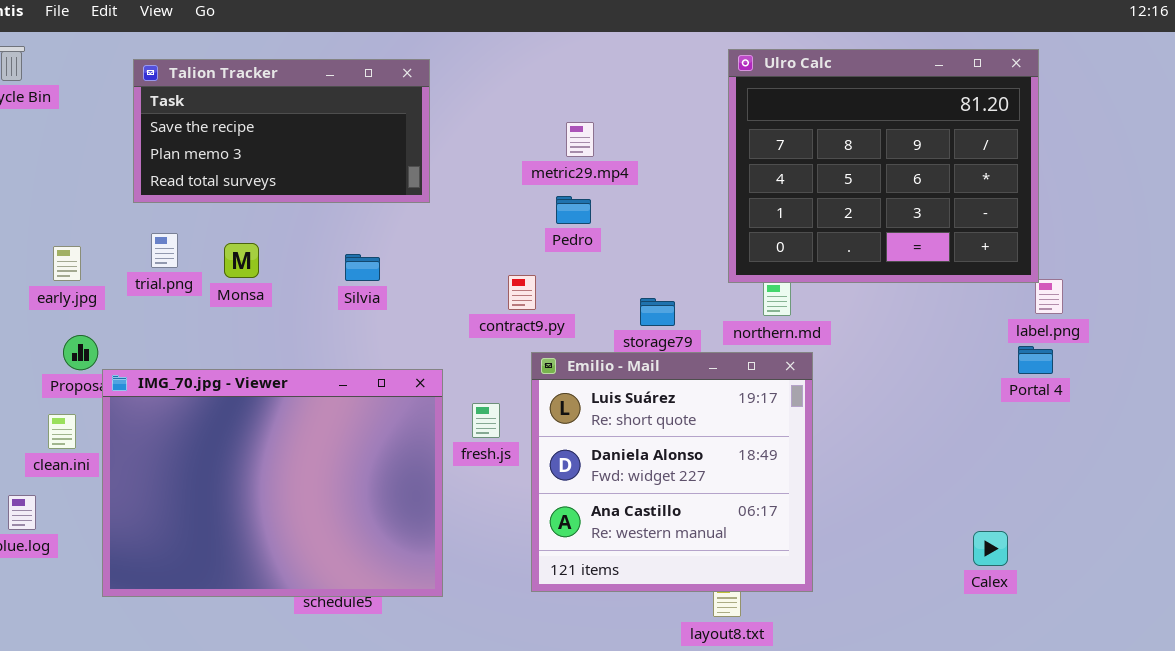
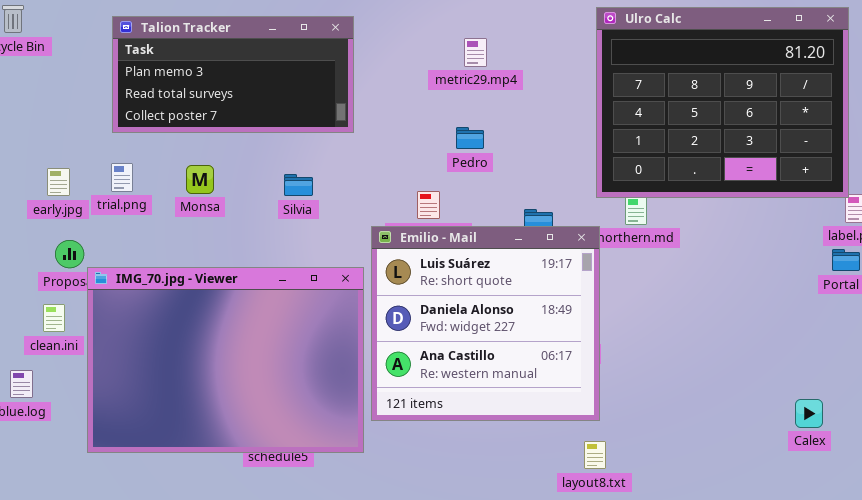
Talion Tracker: [133,59,430,203] -> [112,16,354,133], scrolled down 1 row
metric29.mp4: [566,122,594,157] -> [464,38,487,67], moved
trial.png: [151,233,178,268] -> [111,163,133,192], moved
Emilio - Mail: [531,352,813,592] -> [371,226,600,421], moved

